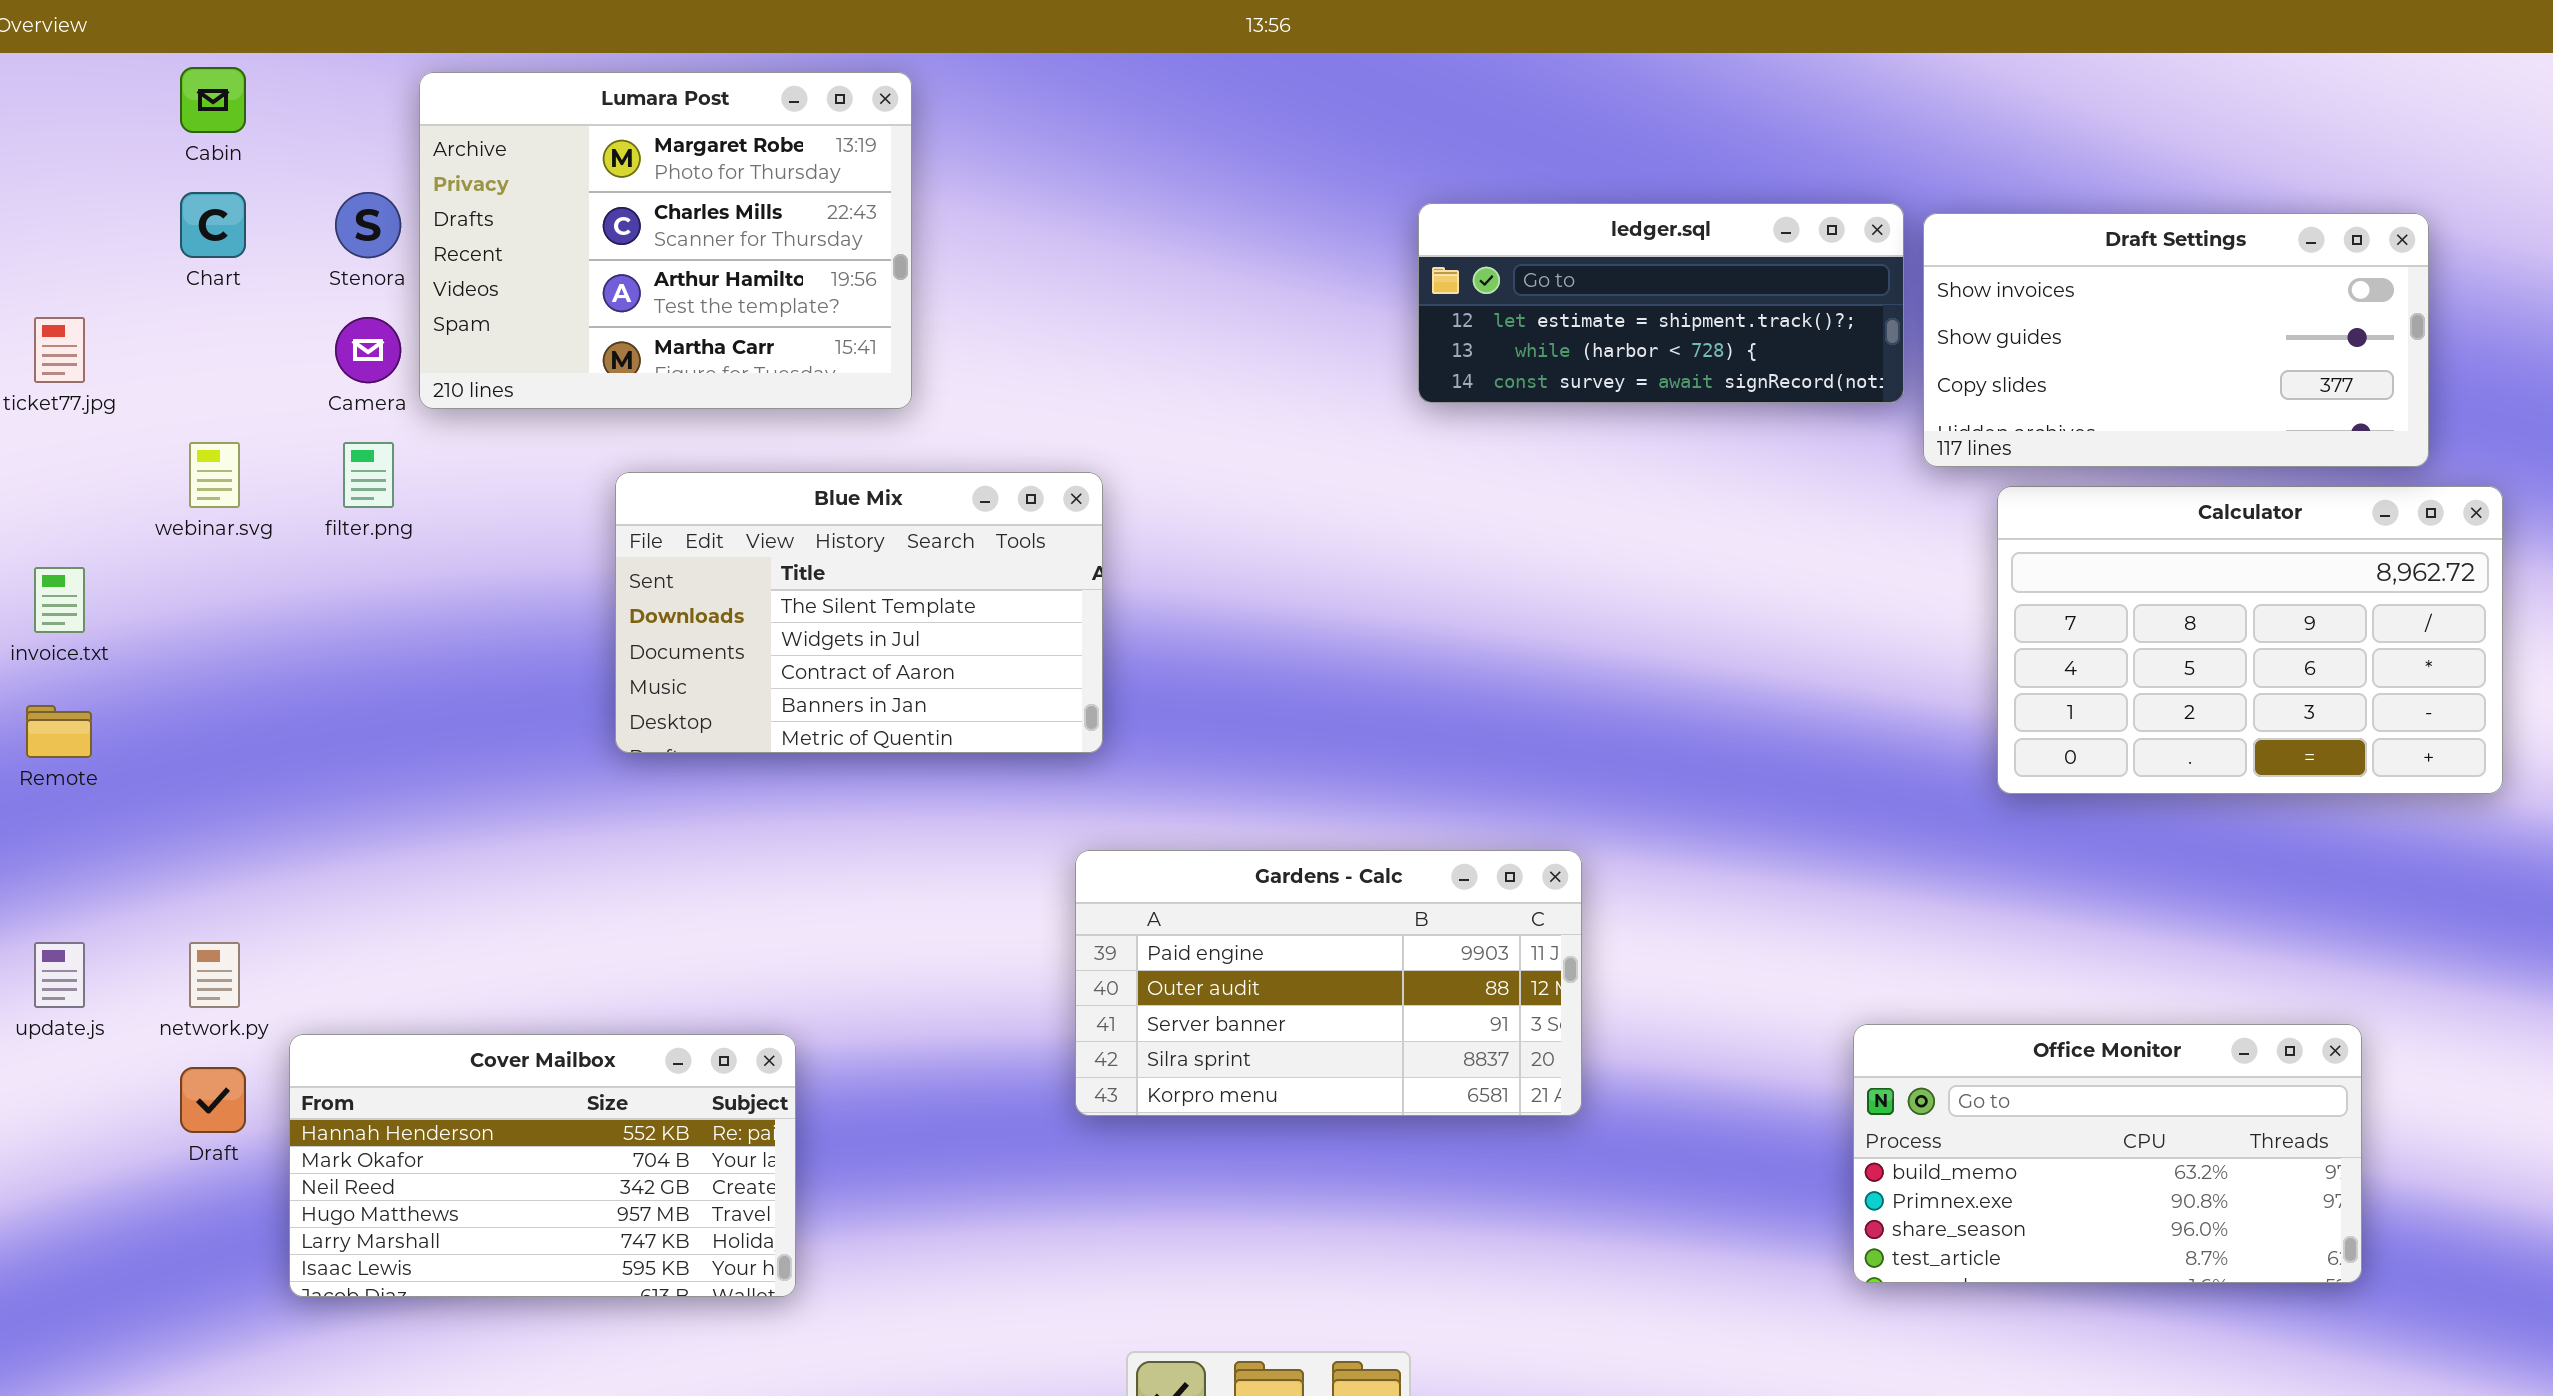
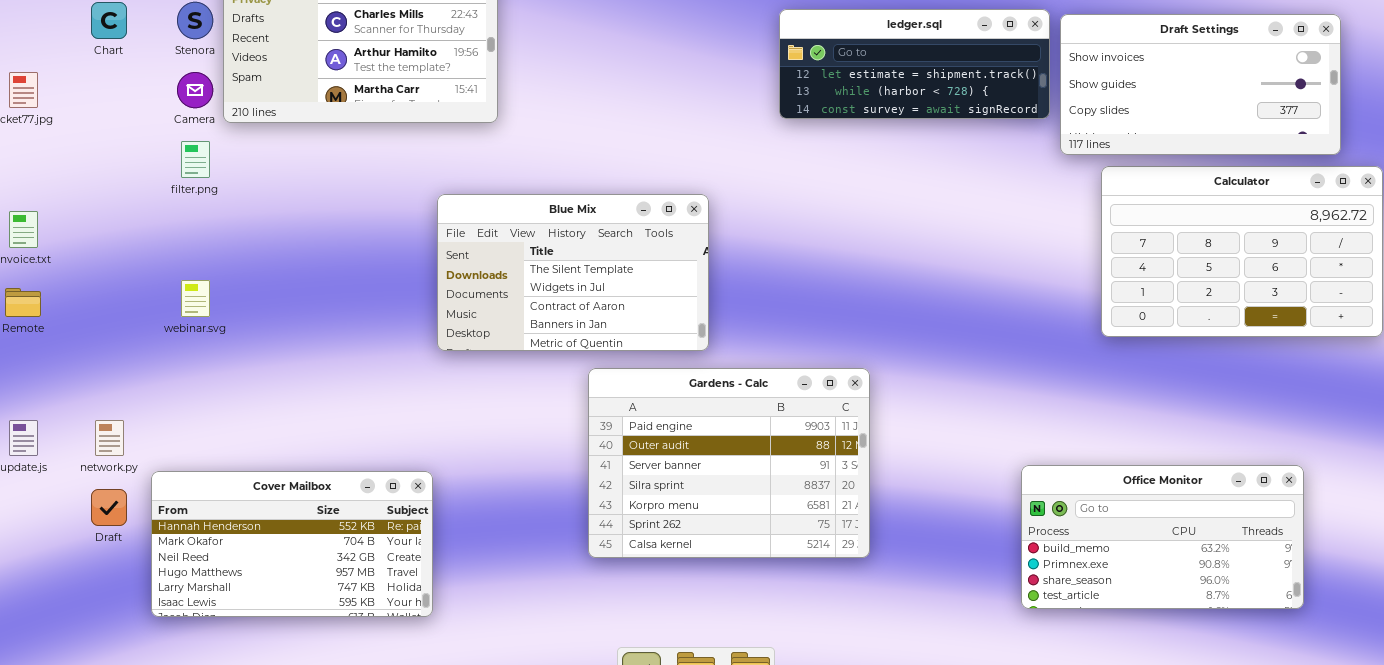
webinar.svg: [189,442,240,508] -> [181,280,210,317], moved
Blue Mix: [615,472,1103,753] -> [437,194,709,351], moved
Gardens - Calc: [1075,850,1582,1116] -> [588,368,870,558], resized

